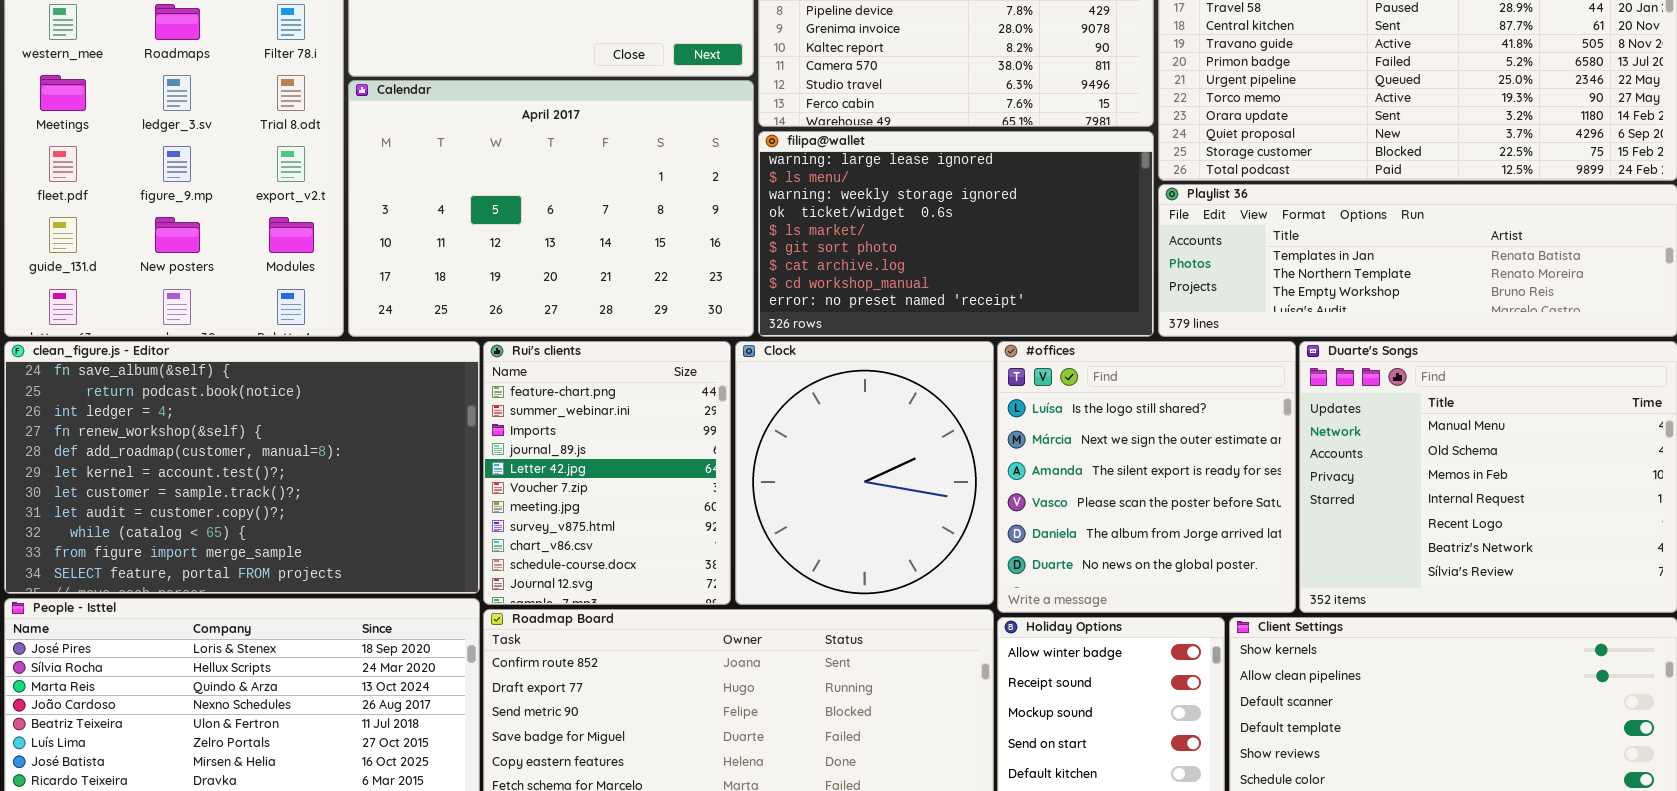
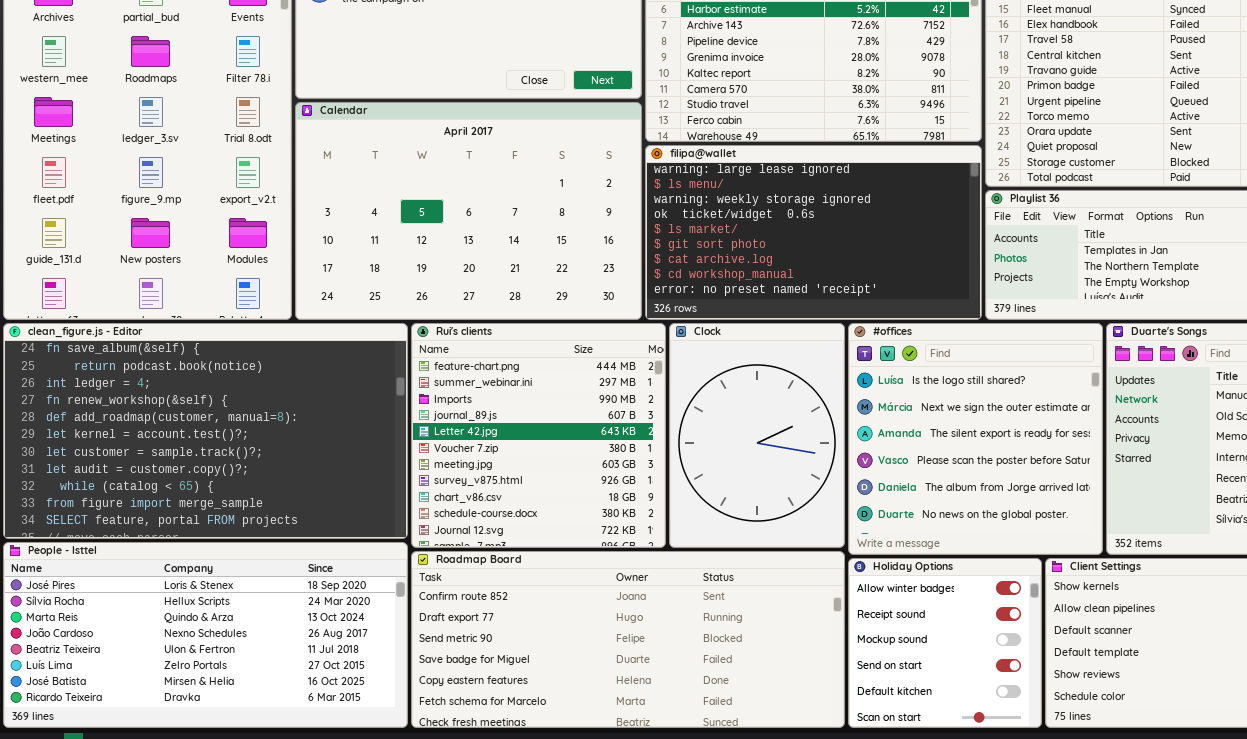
Rui's clients: [483,341,731,605] -> [411,323,666,548], resized
Clock: [735,341,994,605] -> [669,323,845,548], resized

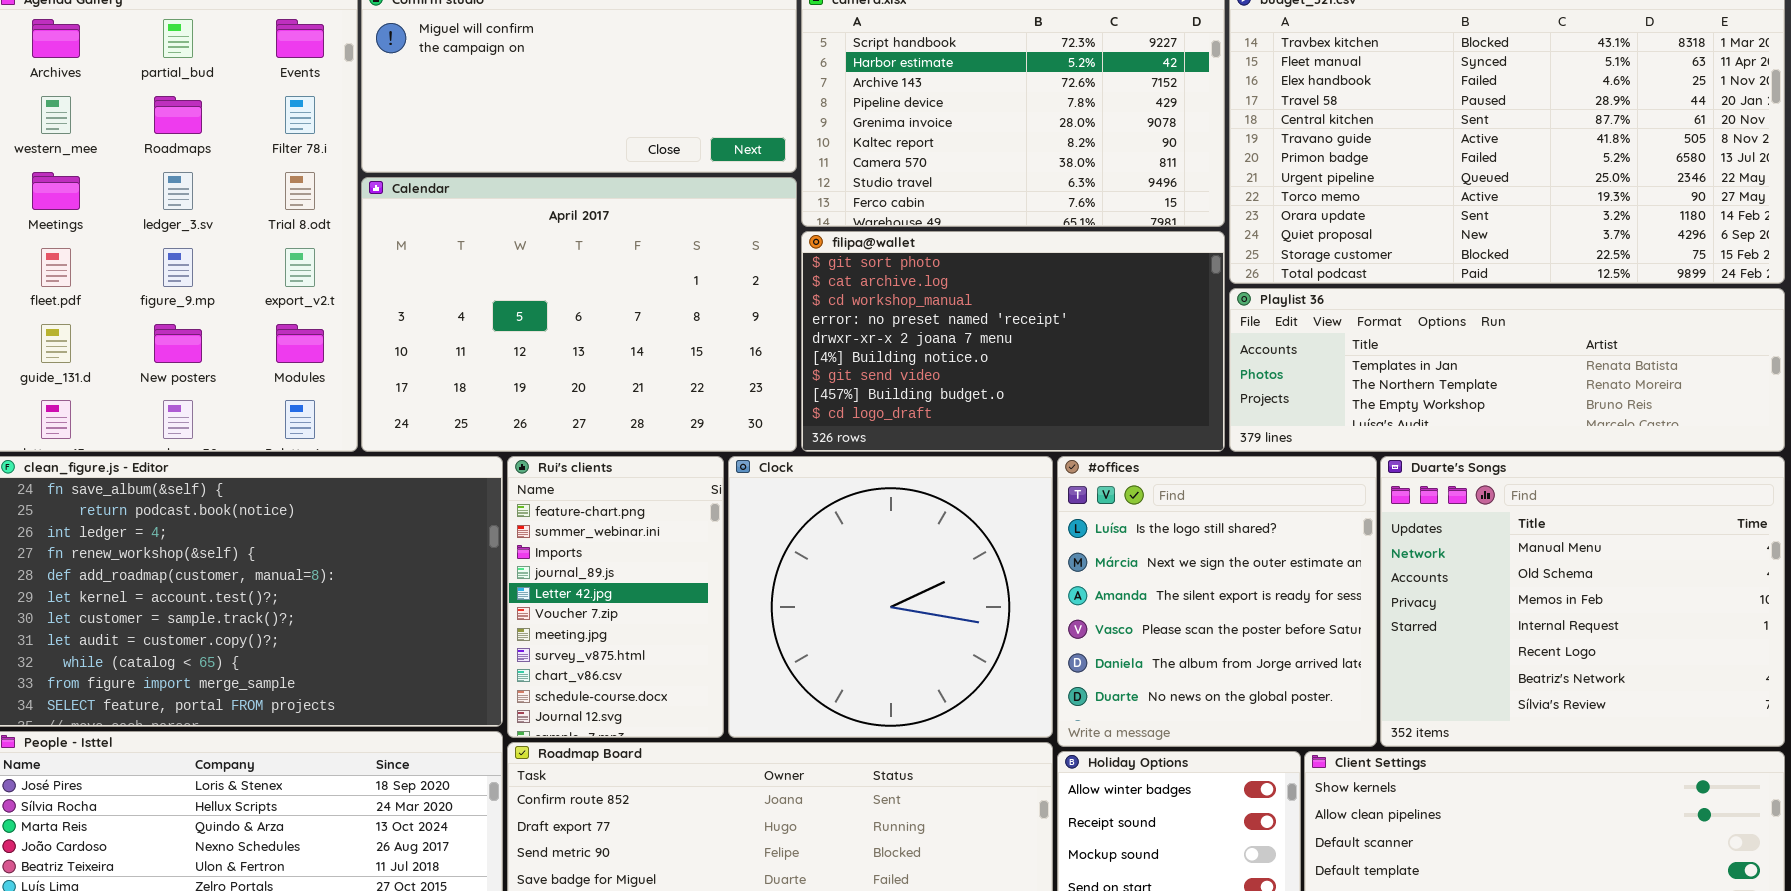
filipa@wallet: [645,145,982,320] -> [801,231,1225,452], scrolled down 5 rows
Rui's clients: [411,323,666,548] -> [507,456,724,738], resized
Clock: [669,323,845,548] -> [728,456,1053,738], resized

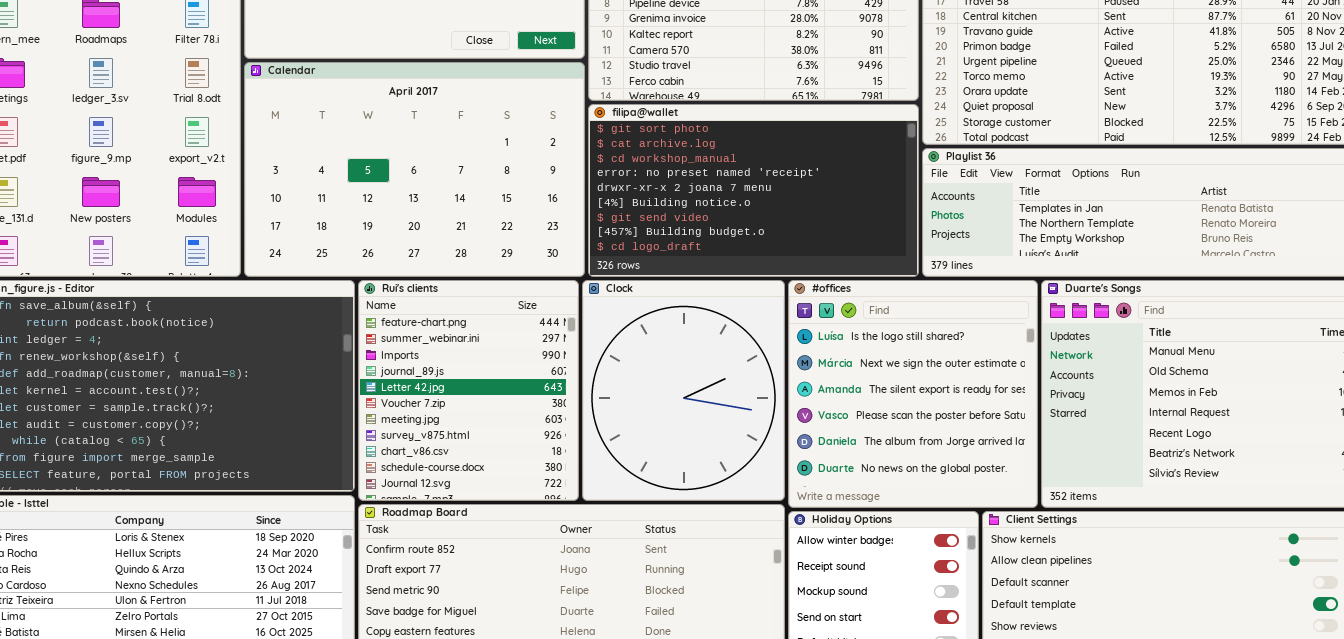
Rui's clients: [507,456,724,738] -> [358,280,579,501], resized
Clock: [728,456,1053,738] -> [582,280,785,501], resized

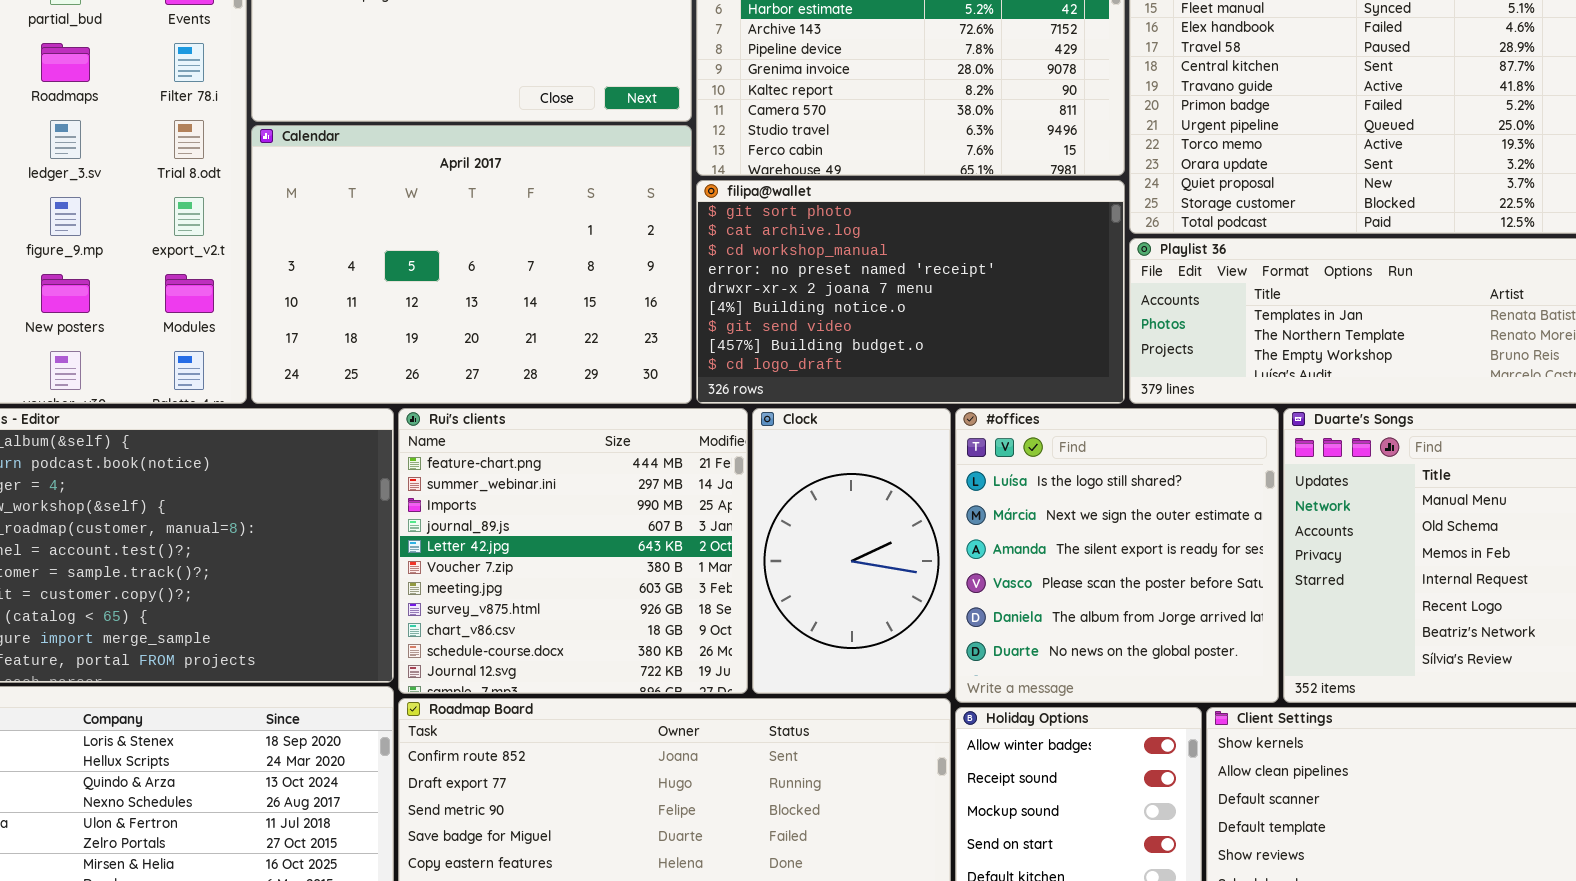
Rui's clients: [358,280,579,501] -> [398,408,748,694], resized
Clock: [582,280,785,501] -> [752,408,951,694], resized

